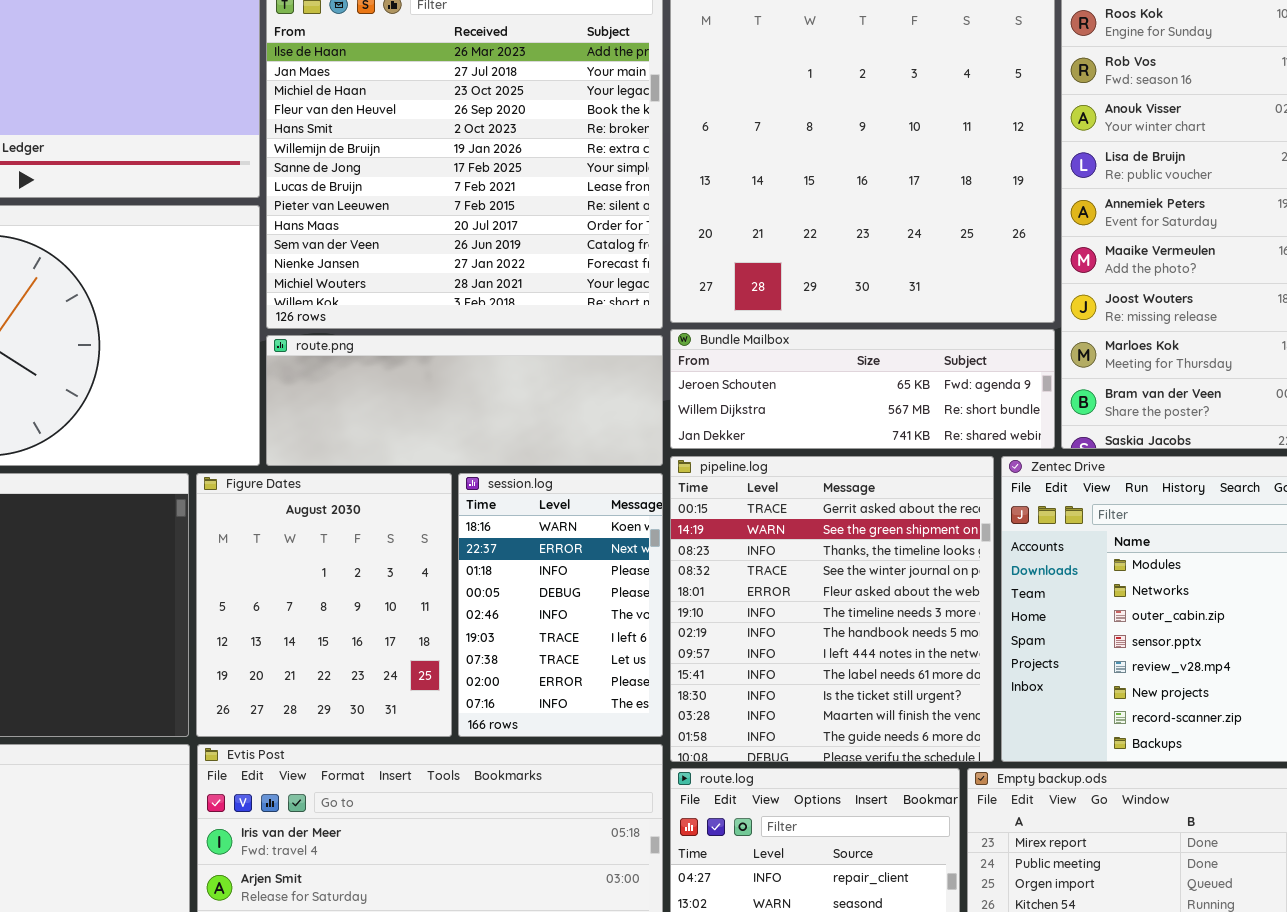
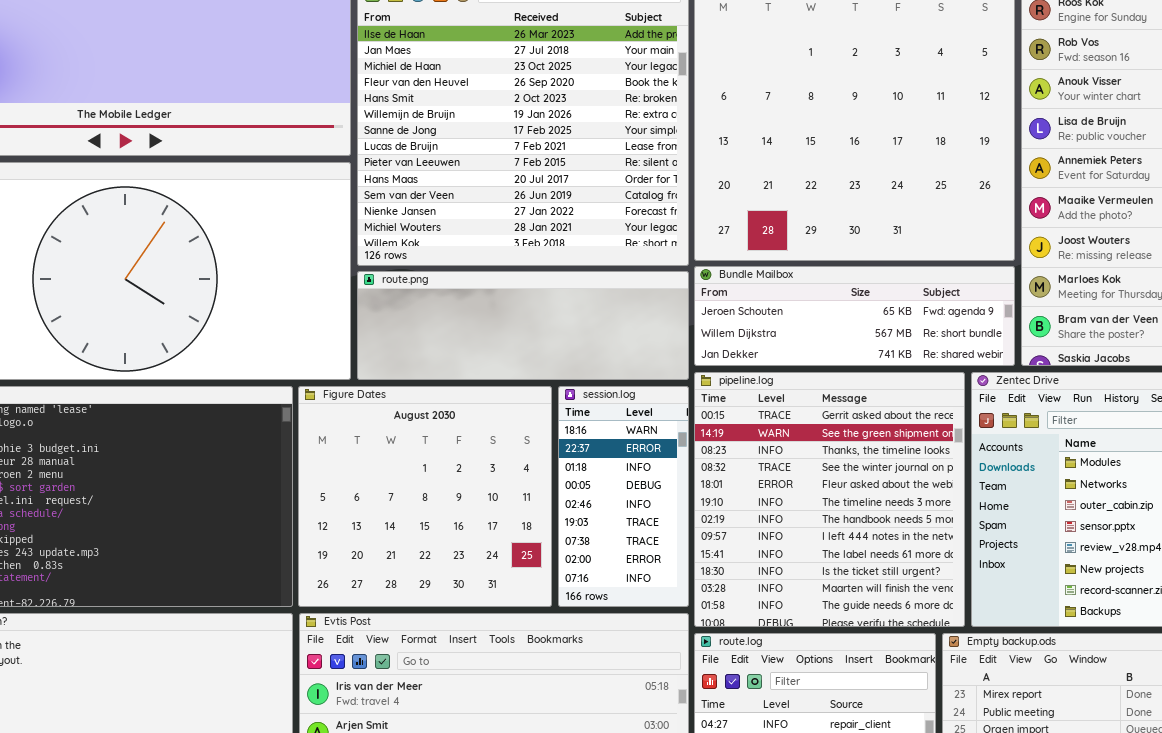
Figure Dates: [196,473,452,737] -> [298,386,552,607], resized
session.log: [458,473,663,737] -> [558,386,689,607], resized

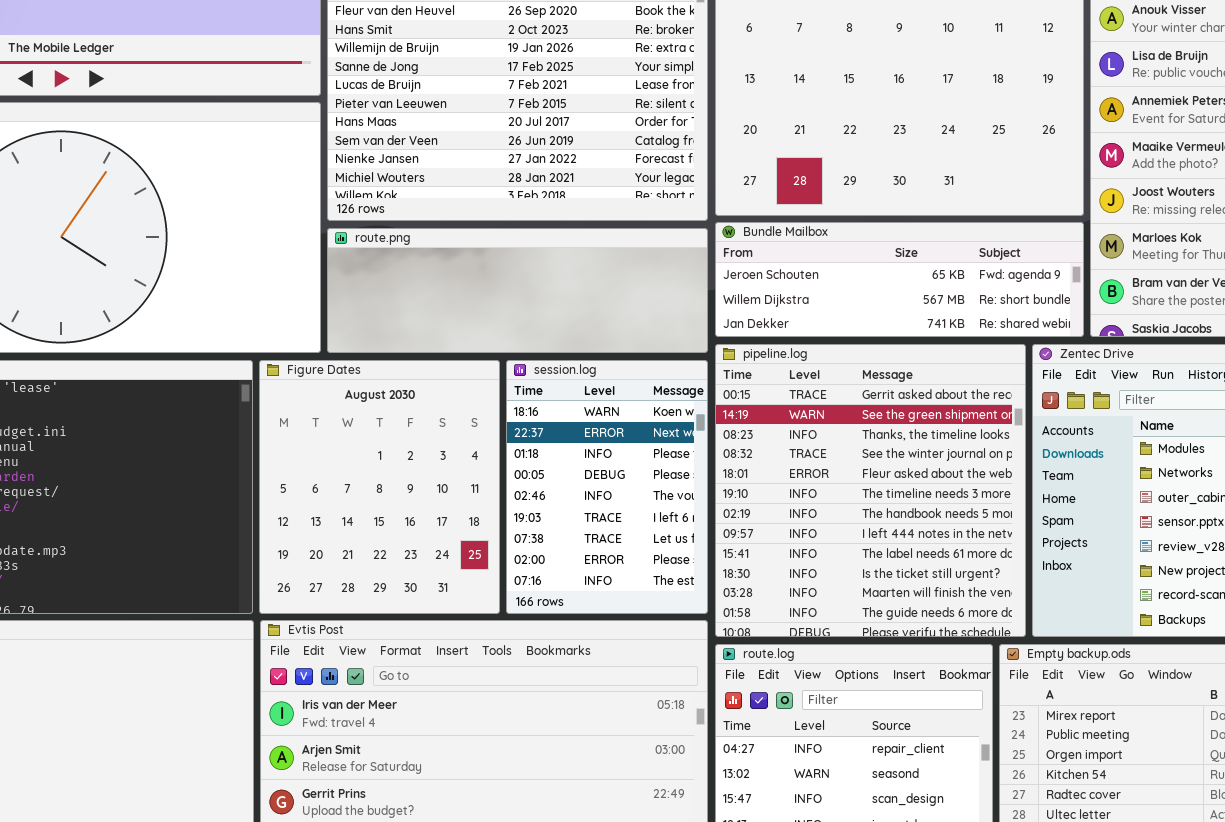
Figure Dates: [298,386,552,607] -> [259,360,500,614], resized
session.log: [558,386,689,607] -> [506,360,708,614], resized

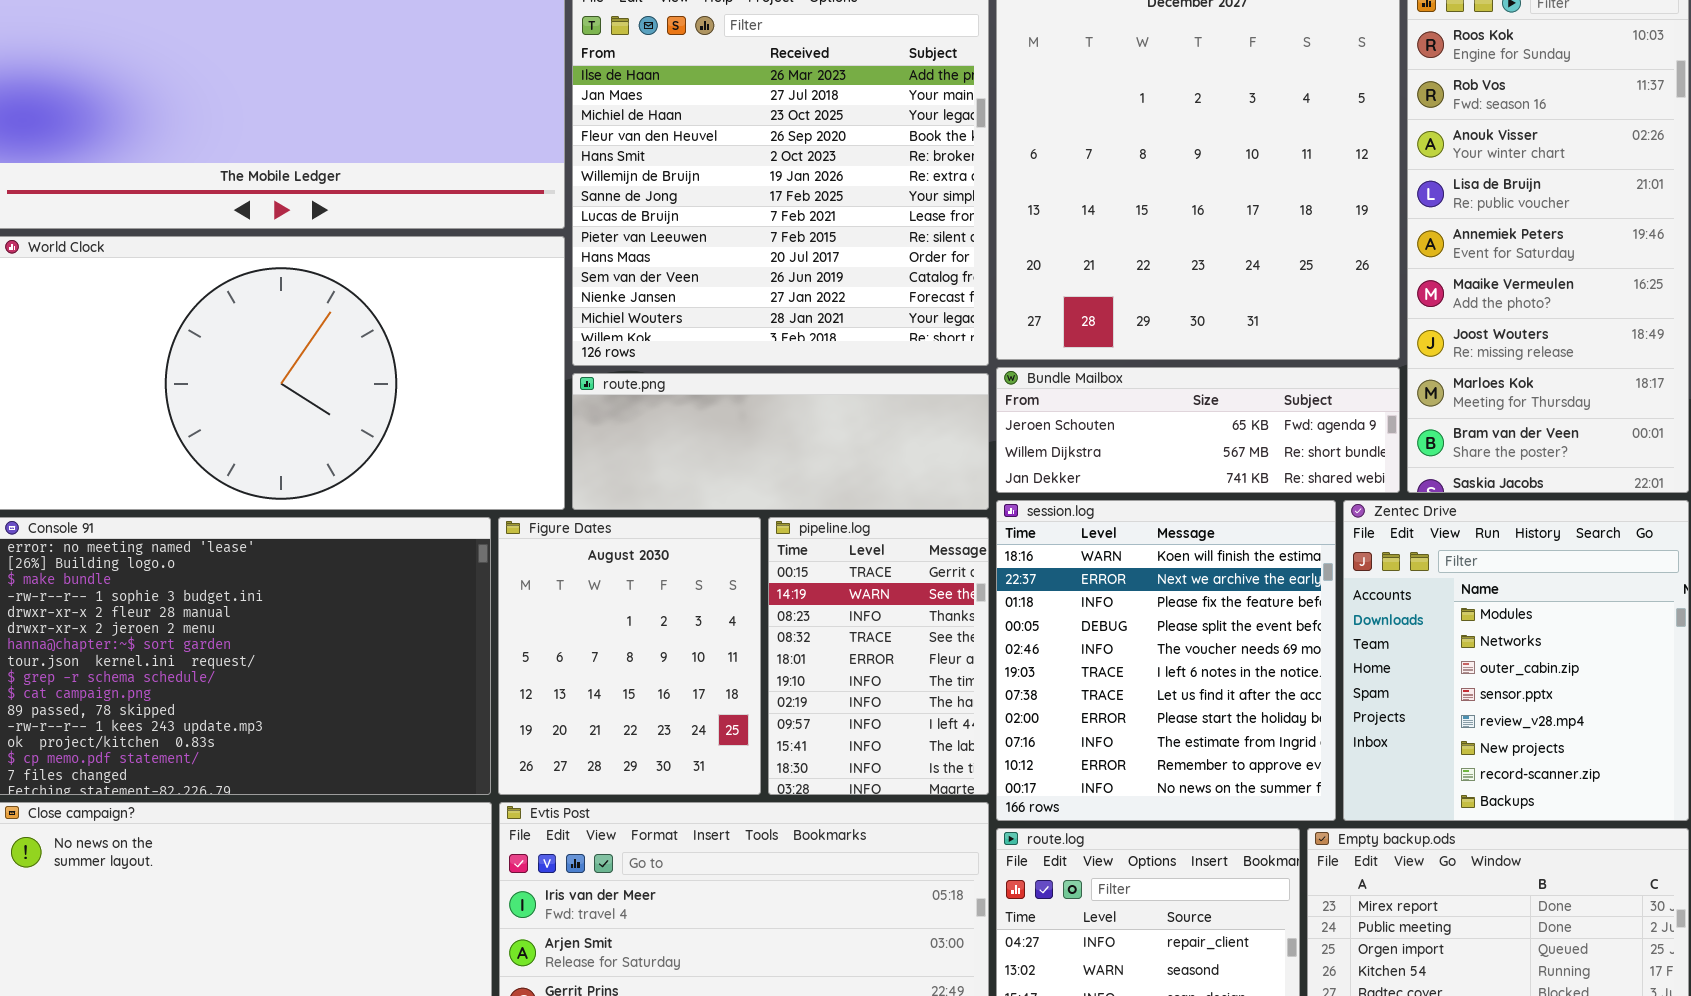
pipeline.log: [715,344,1026,637] -> [768,517,989,795], moved, resized
session.log: [506,360,708,614] -> [996,500,1336,821], moved, resized

